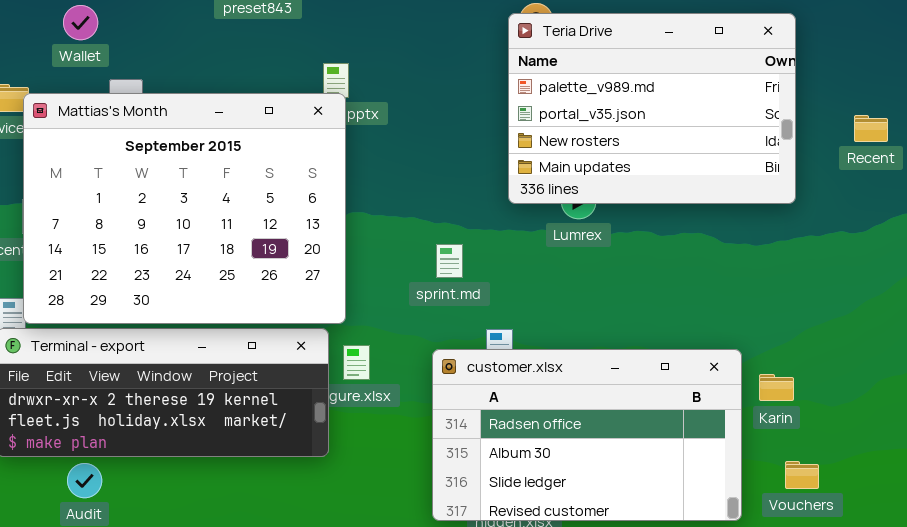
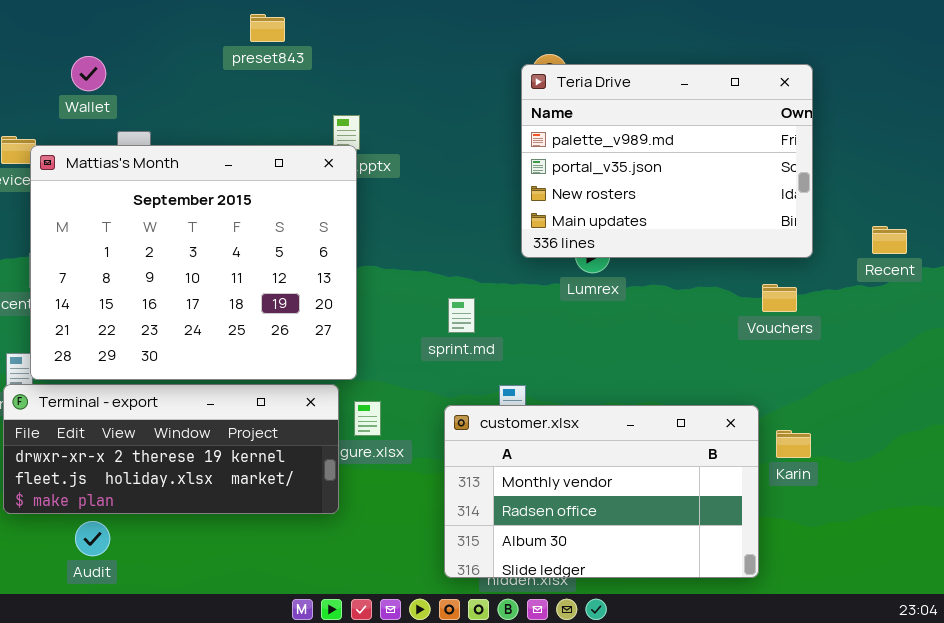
Recent: [854,115,888,142] -> [872,226,907,254], moved
customer.xlsx: [432,349,742,521] -> [444,405,759,578], scrolled up 1 row
Vouchers: [785,461,819,489] -> [762,284,797,312], moved

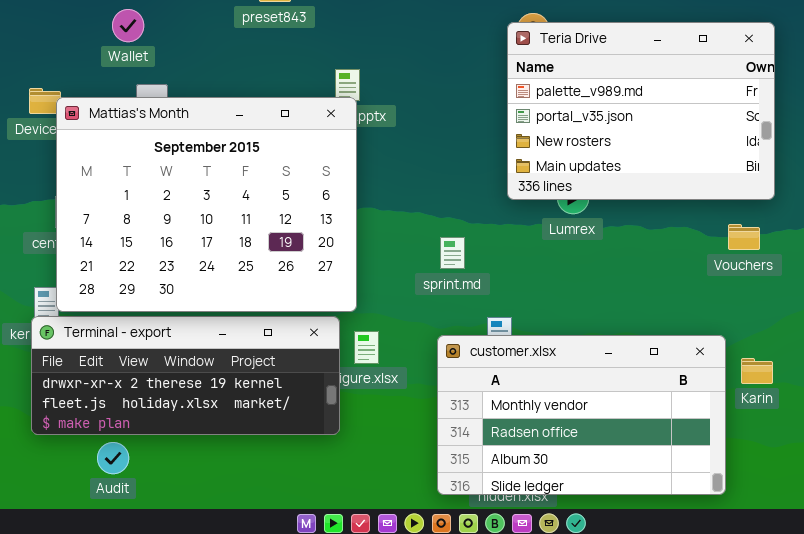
Wallet: [71,56,106,91] -> [112,9,144,42], moved

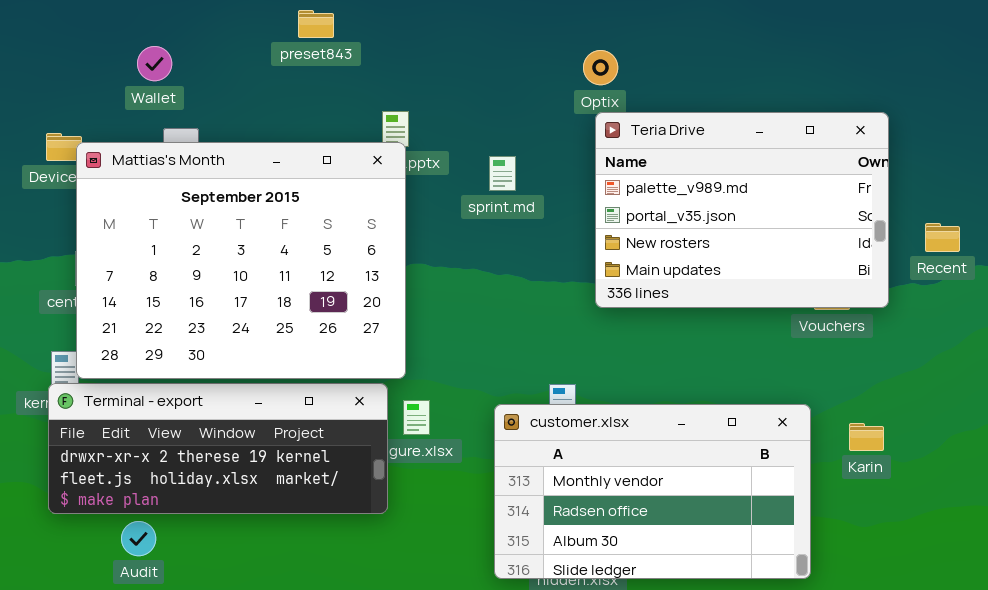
Teria Drive: [507,22,775,200] -> [595,112,889,308], moved
sprint.md: [440,237,465,269] -> [489,156,516,191], moved
Karin: [741,358,773,384] -> [849,423,884,451], moved

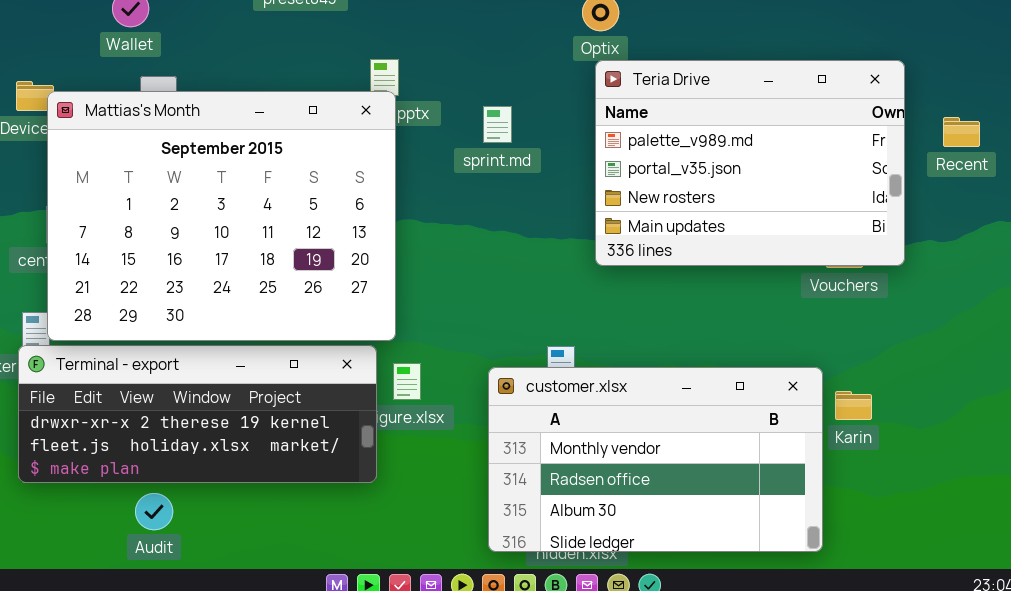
Recent: [925,223,960,252] -> [943,117,980,147], moved
Karin: [849,423,884,451] -> [835,391,872,420], moved
Audit: [121,521,156,556] -> [135,493,173,530], moved

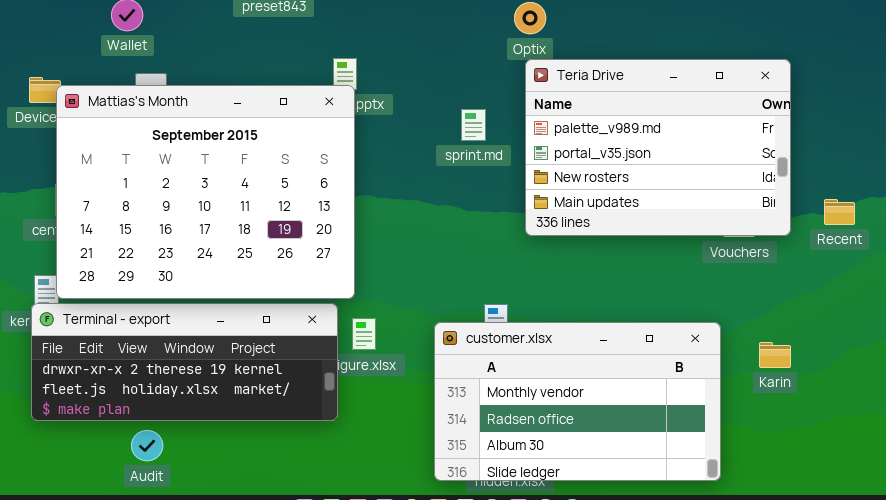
sprint.md: [483,106,512,143] -> [461,109,486,141], moved
Recent: [943,117,980,147] -> [824,199,855,225], moved
Karin: [835,391,872,420] -> [759,342,791,368], moved

